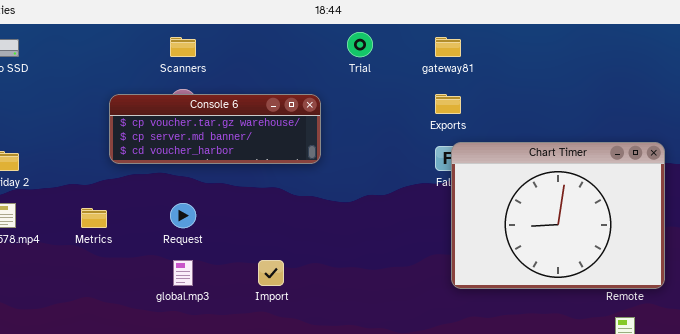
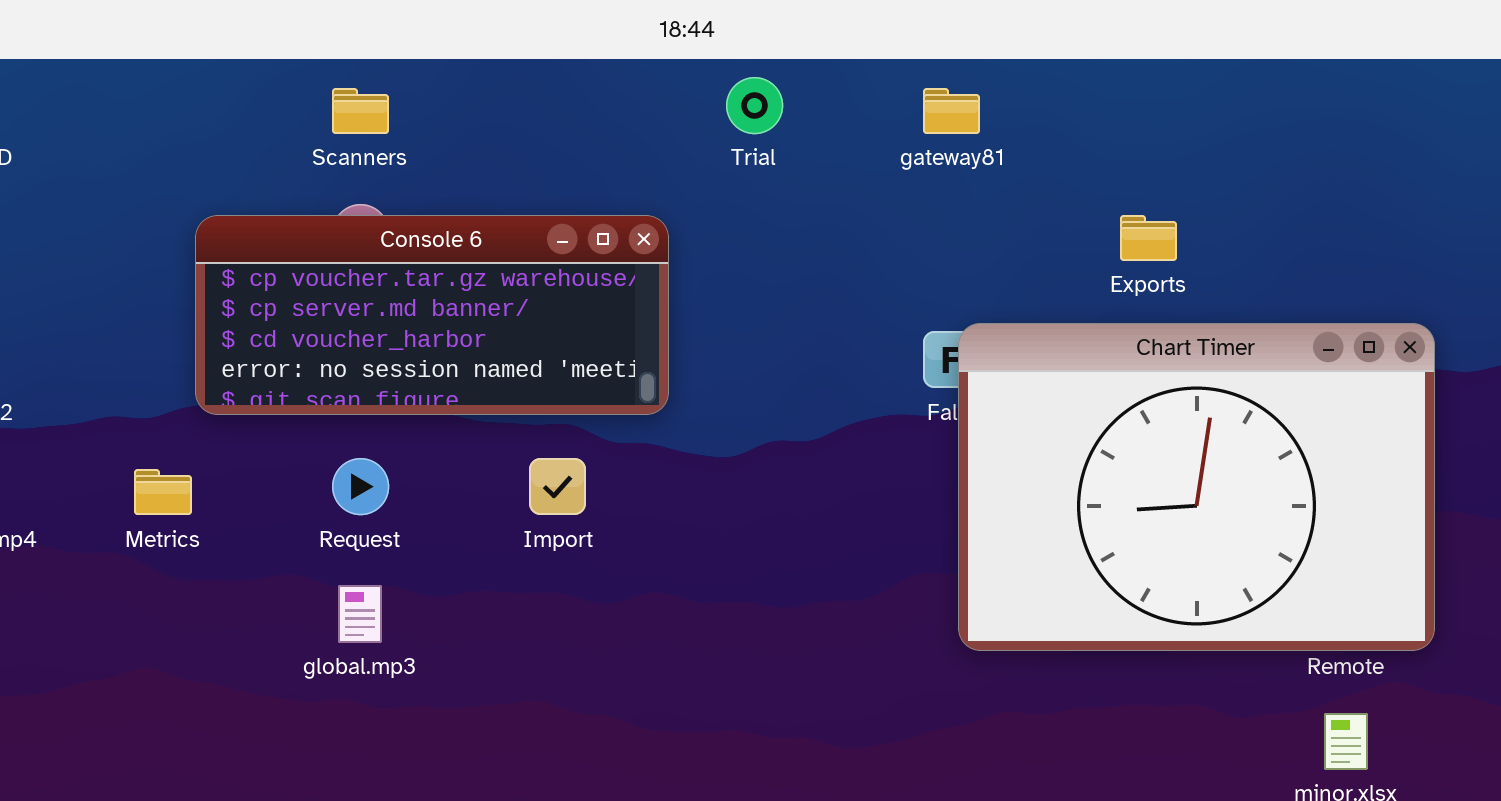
Console 6: [109,94,321,164] -> [195,215,669,415], resized
Exports: [435,94,461,114] -> [1120,215,1177,261], moved
Import: [258,260,284,286] -> [529,458,586,515], moved

